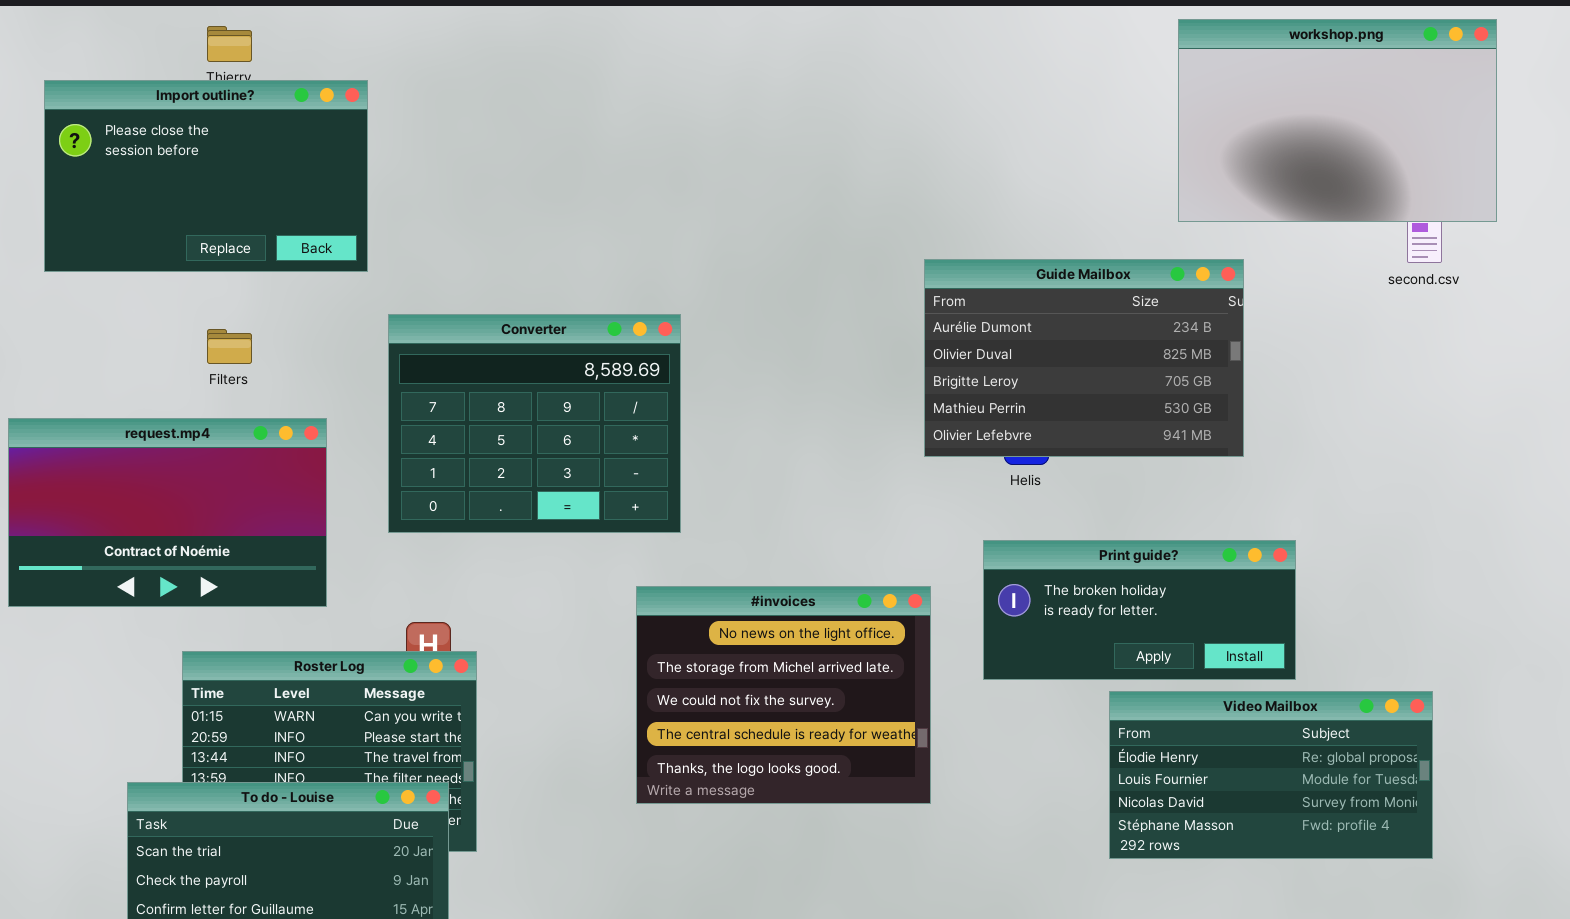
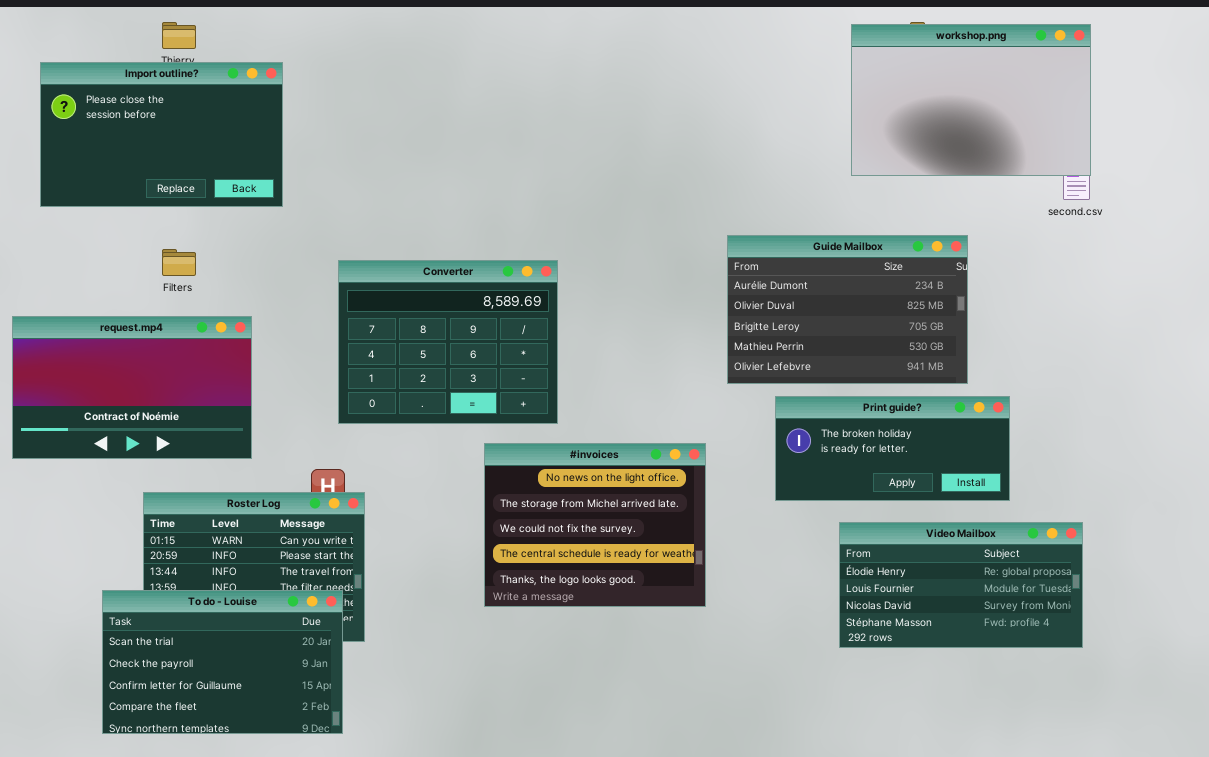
workshop.png: [1178,19,1497,222] -> [851,24,1091,176], moved
Guide Mailbox: [924,259,1244,457] -> [727,235,968,384], moved
Converter: [388,314,681,533] -> [338,260,558,424], moved
Print guide?: [983,540,1296,680] -> [775,396,1010,501], moved

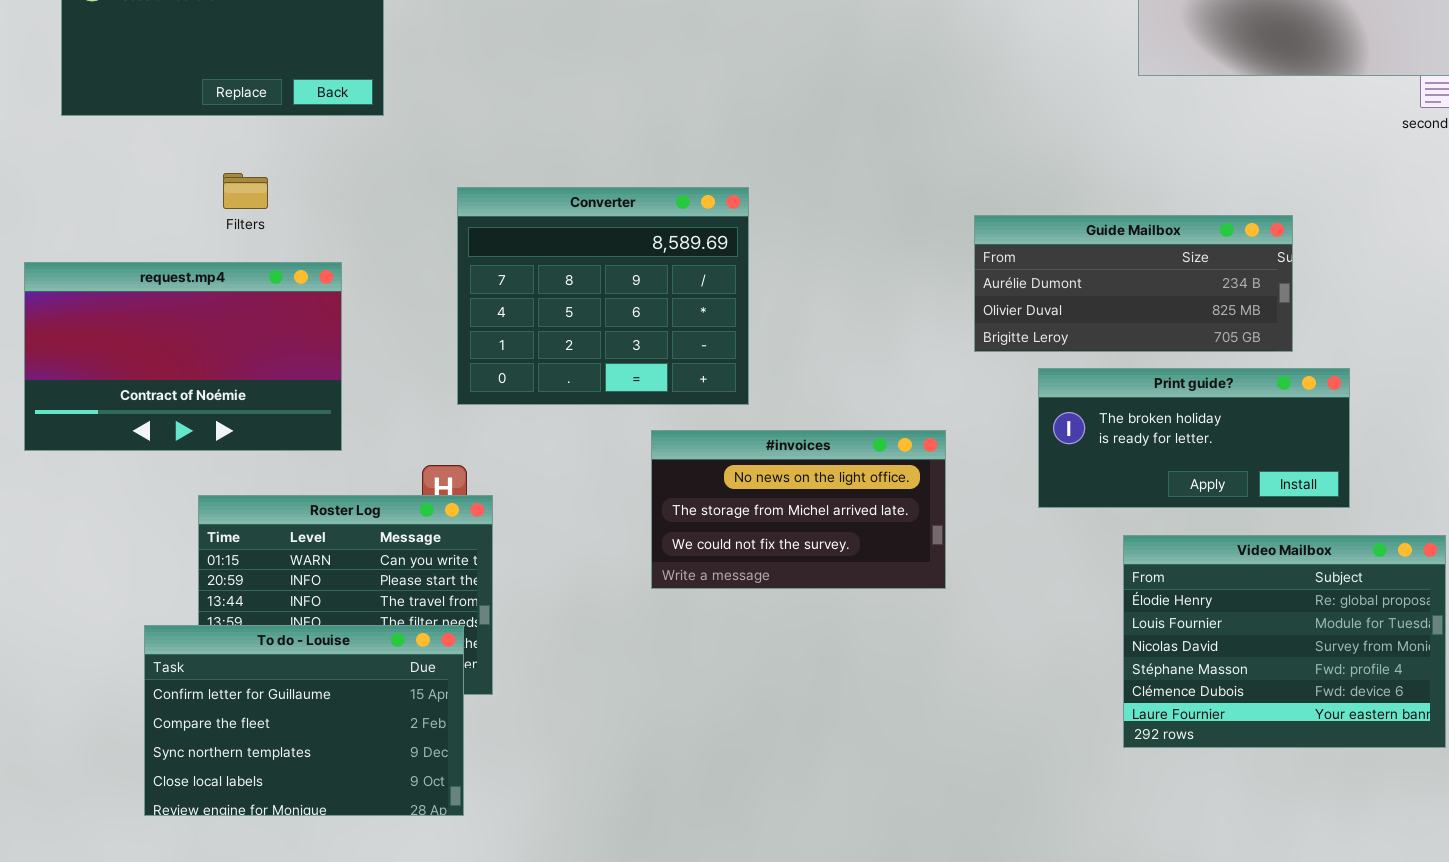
Guide Mailbox: [727,235,968,384] -> [974,215,1293,352], resized
#invoices: [484,443,706,607] -> [651,430,946,589], resized
Video Mailbox: [839,522,1083,648] -> [1123,535,1446,748], resized
To do - Louise: [102,590,343,734] -> [144,625,464,816], scrolled down 2 rows

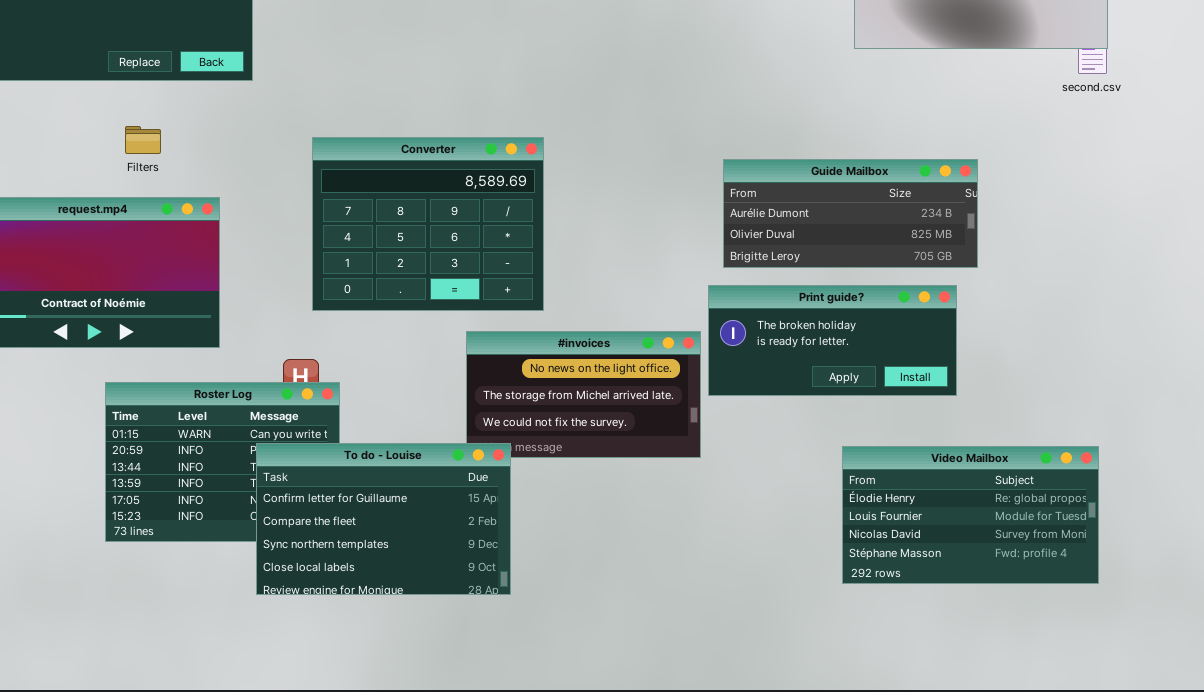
Print guide?: [1038,368,1350,508] -> [708,285,957,396], moved
Video Mailbox: [1123,535,1446,748] -> [842,446,1099,584], resized
To do - Louise: [144,625,464,816] -> [256,443,511,595], moved

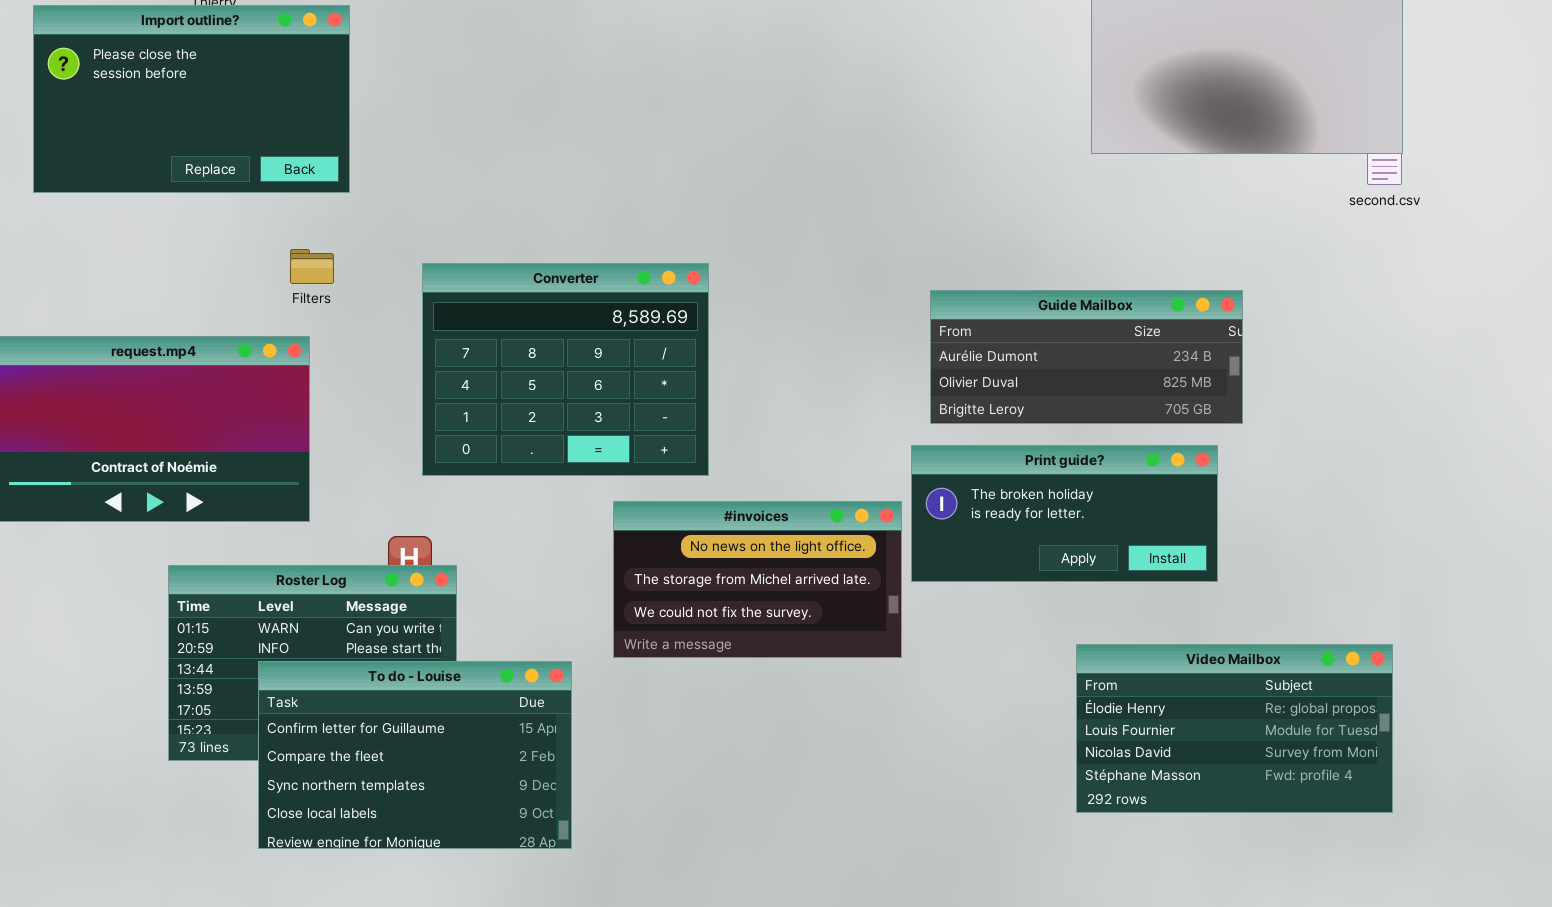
Filters: [125,126,161,154] -> [290,249,334,284], moved
To do - Louise: [256,443,511,595] -> [258,661,572,849], moved

